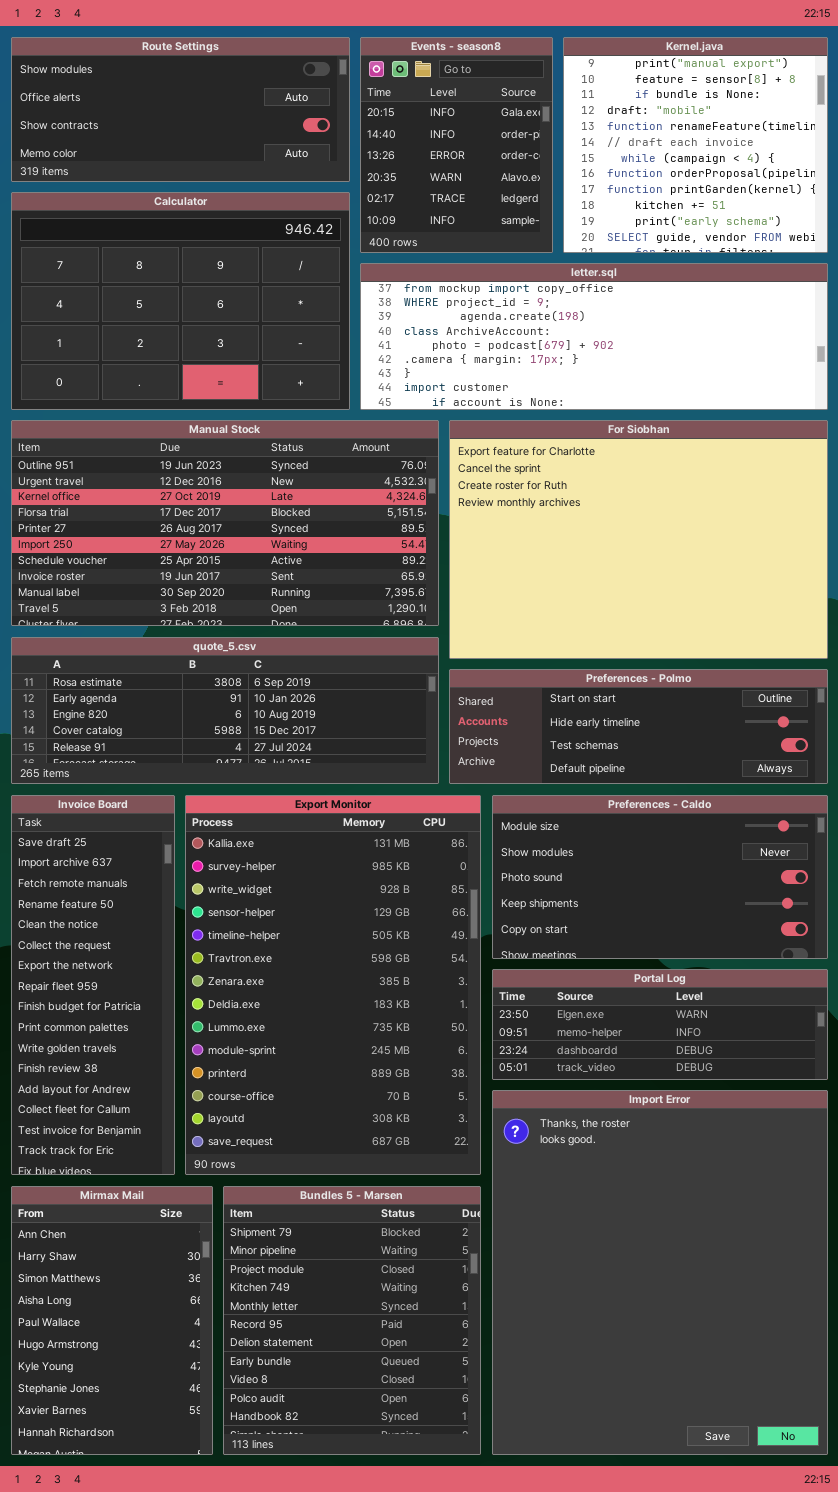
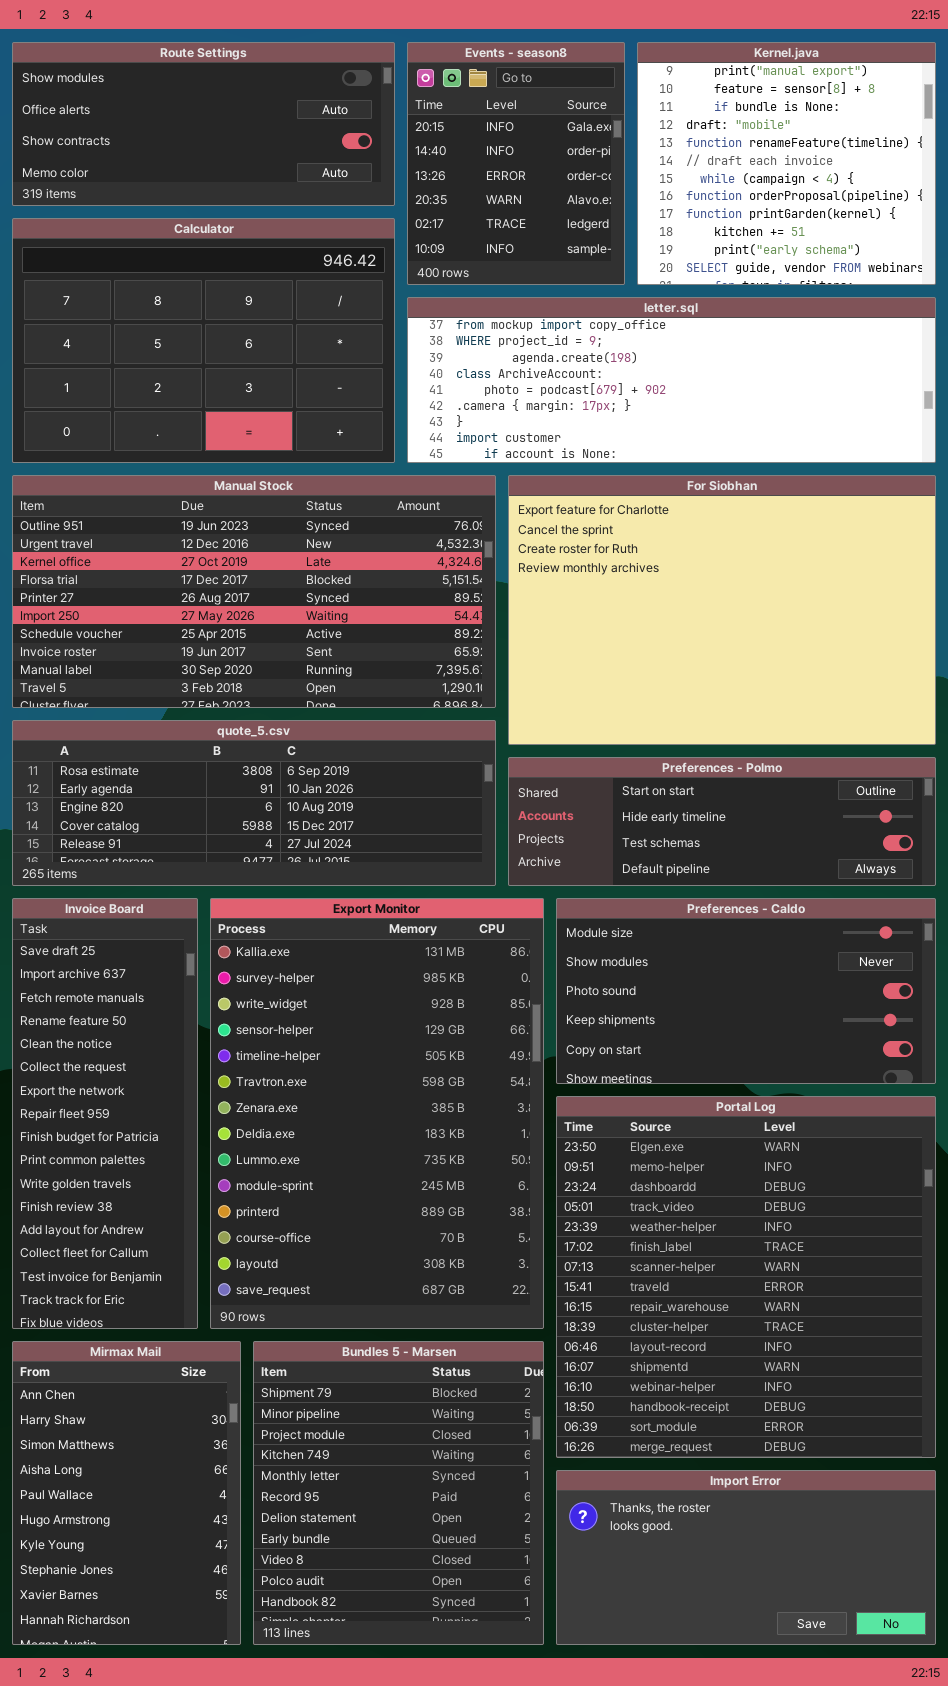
Portal Log: [492,969,828,1080] -> [556,1096,936,1458], resized
Import Error: [492,1090,828,1455] -> [556,1470,936,1645], resized

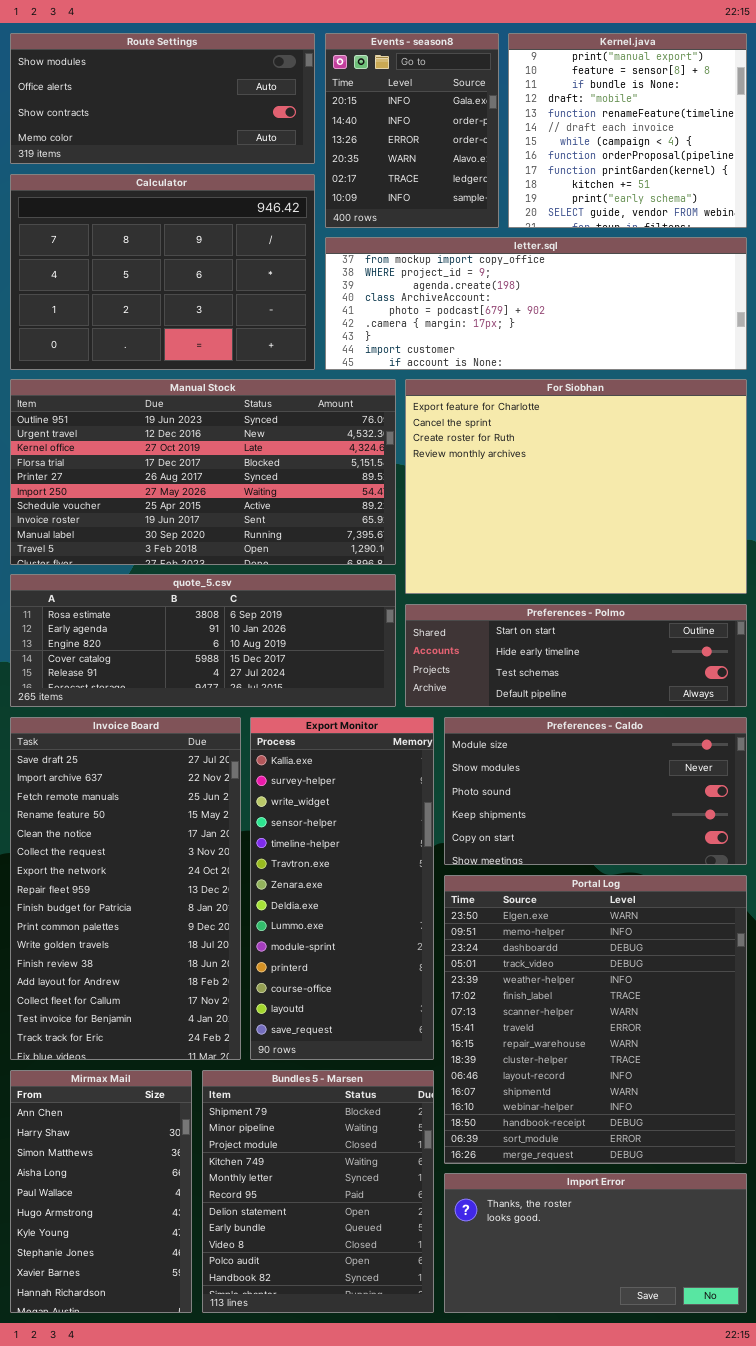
Invoice Board: [12,898,198,1329] -> [10,717,241,1060], resized
Export Monitor: [210,898,544,1329] -> [250,717,434,1060], resized

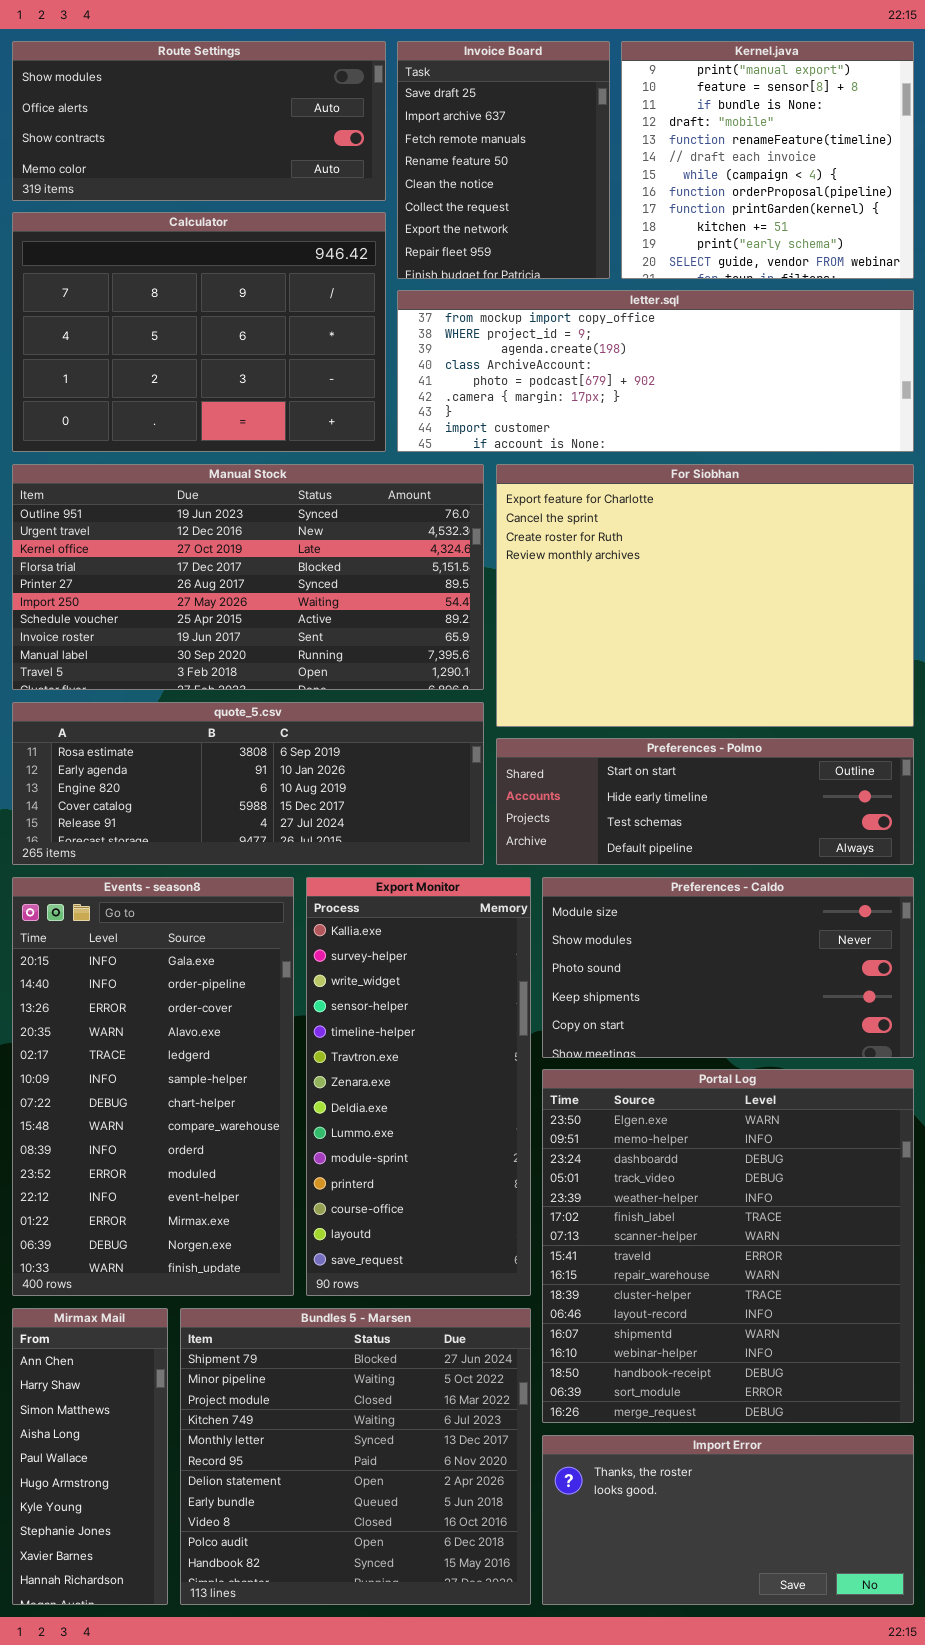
Events - season8: [325,33,499,228] -> [12,877,294,1296], moved, resized
Invoice Board: [10,717,241,1060] -> [397,41,610,279], moved, resized
Mirmax Mail: [10,1070,192,1313] -> [12,1308,168,1605], resized
Bundles 5 - Marsen: [202,1070,434,1313] -> [180,1308,531,1605], resized

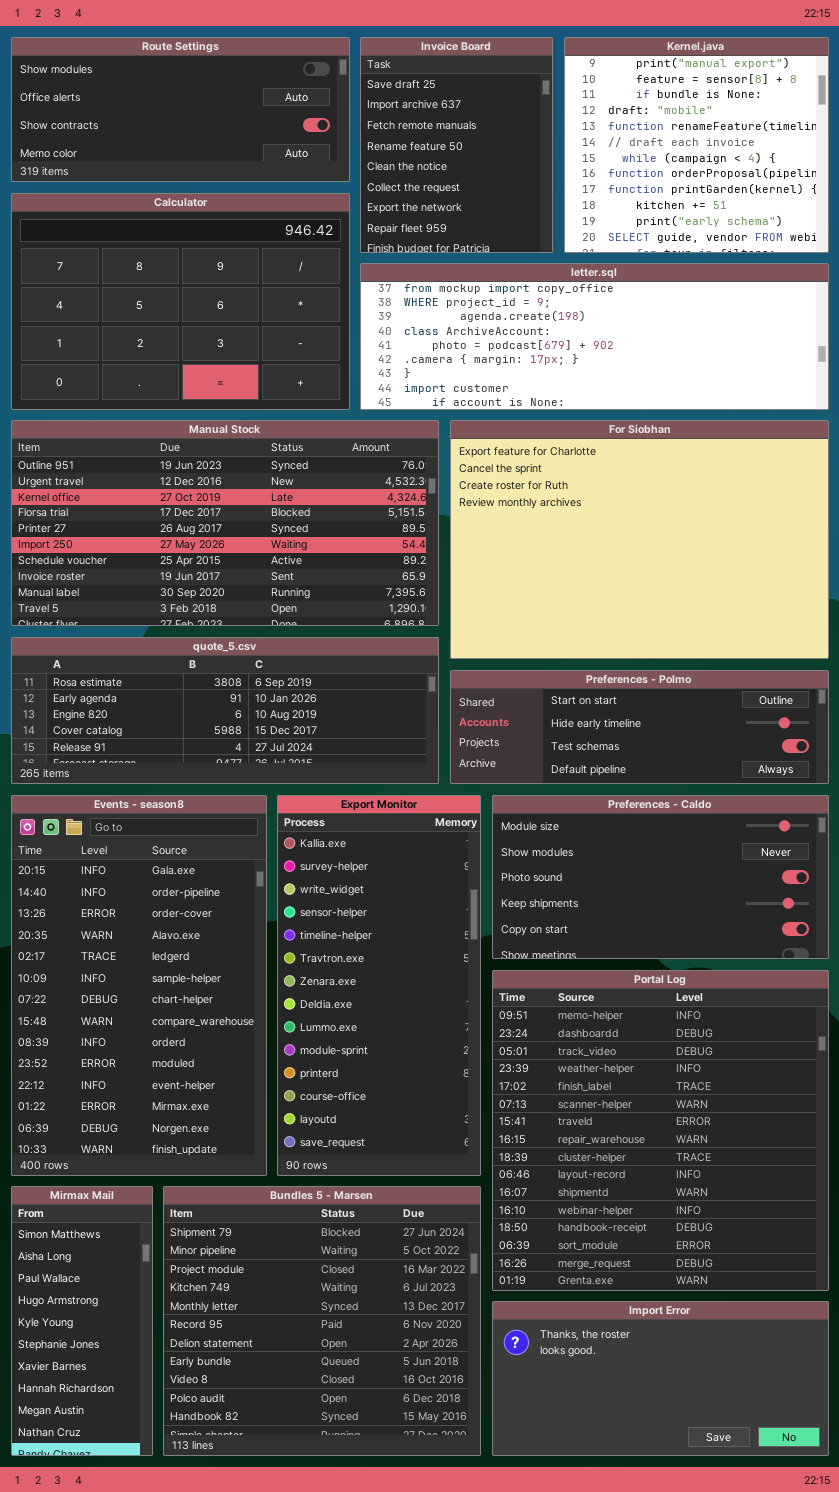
Portal Log: [542,1069,914,1423] -> [492,970,829,1291], scrolled down 1 row
Mirmax Mail: [12,1308,168,1605] -> [11,1186,153,1456], scrolled down 2 rows

